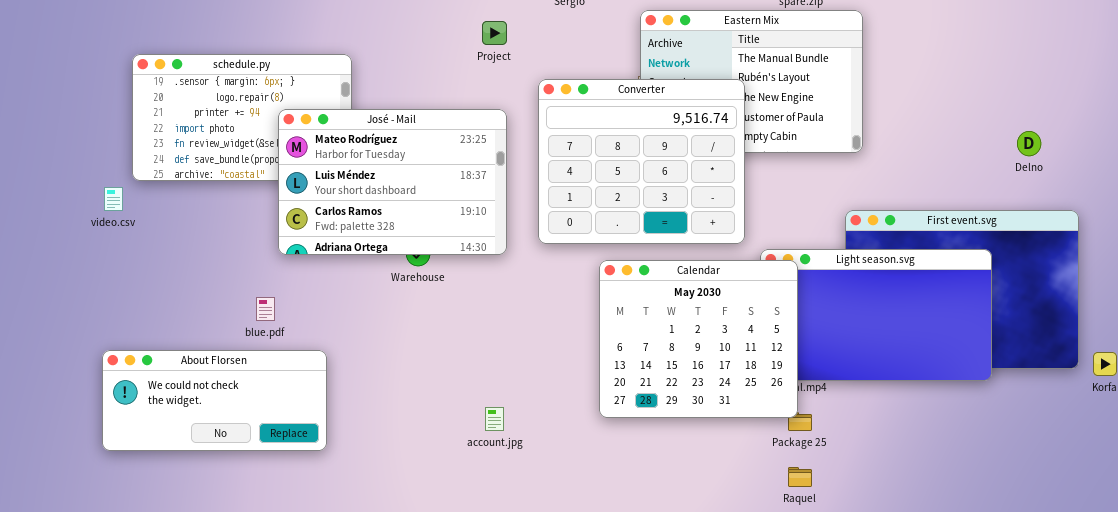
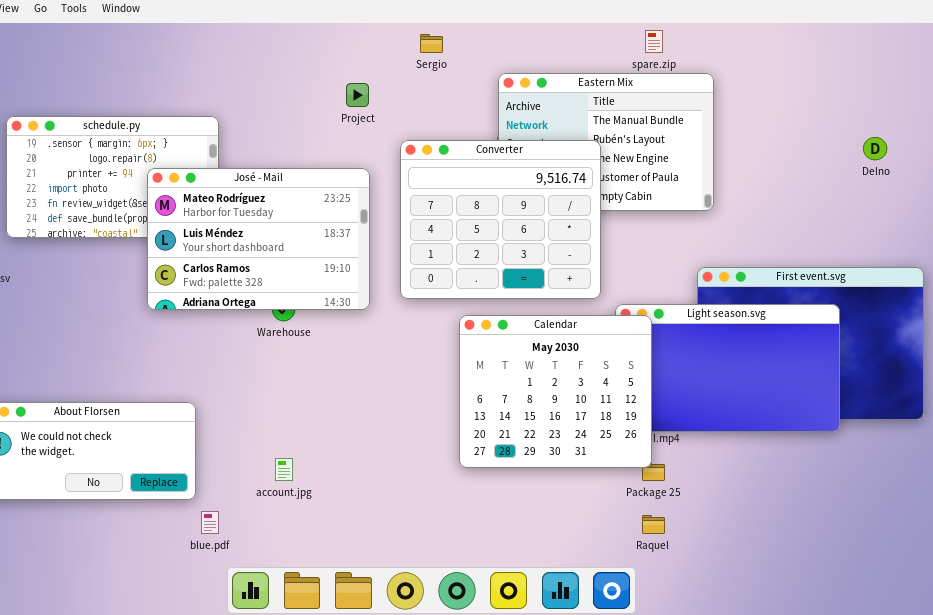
Delno: [1017,131,1041,156] -> [863,137,887,160], moved
blue.pdf: [256,297,275,321] -> [201,511,219,534], moved
account.jpg: [485,407,504,431] -> [275,458,293,481], moved

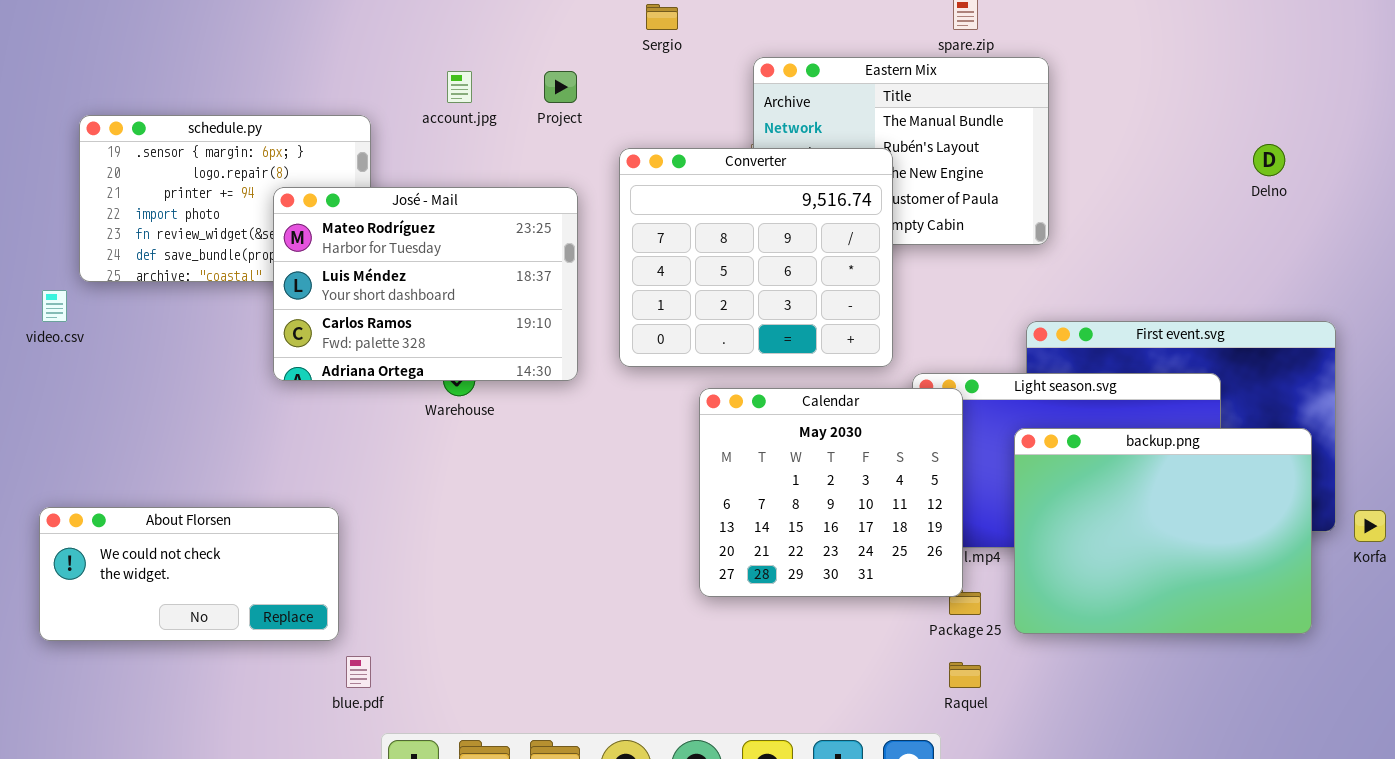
backup.png: none -> [1014,428,1312,634], opened
account.jpg: [275,458,293,481] -> [447,71,472,103], moved

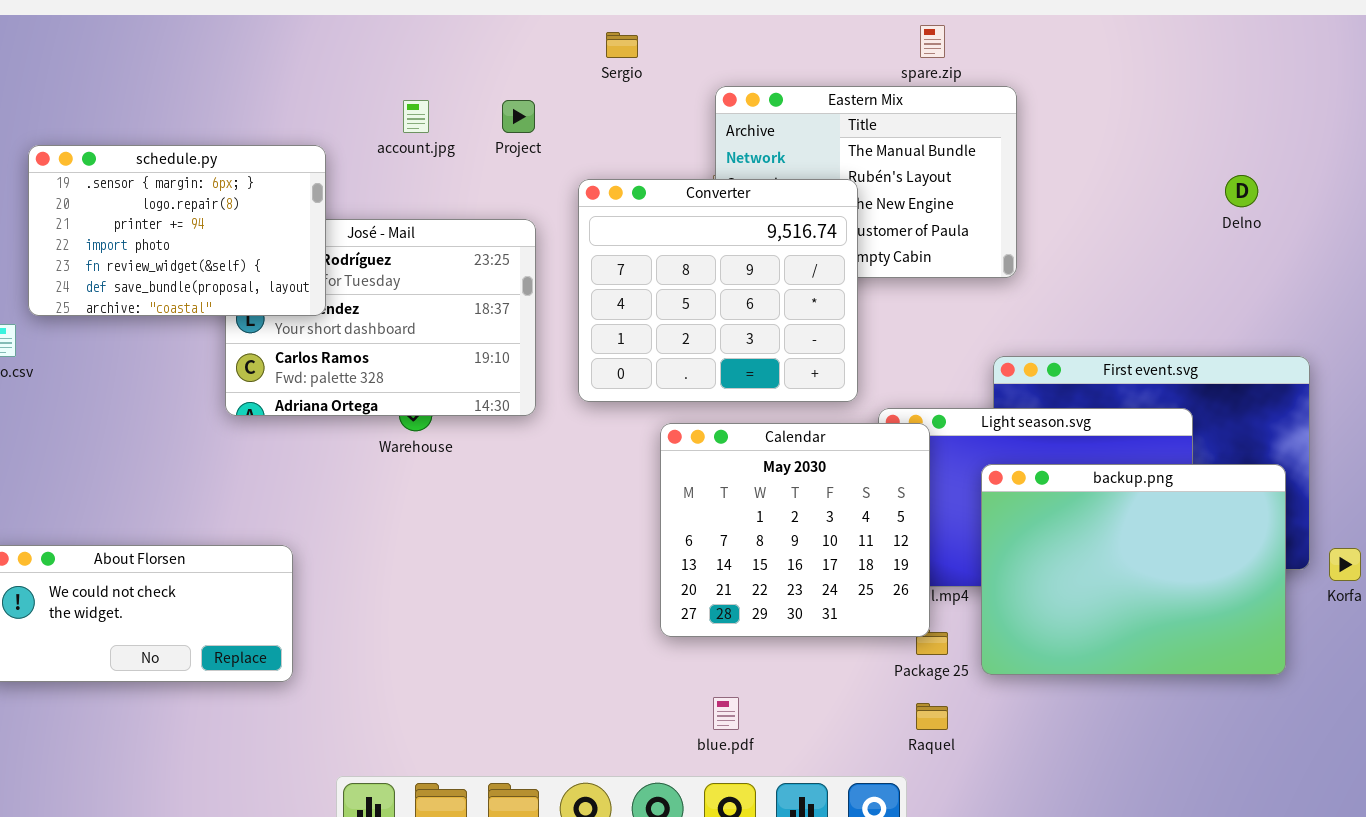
schedule.py: [79,115,371,282] -> [28,145,326,316], raised
blue.pdf: [346,656,371,688] -> [713,697,739,730], moved

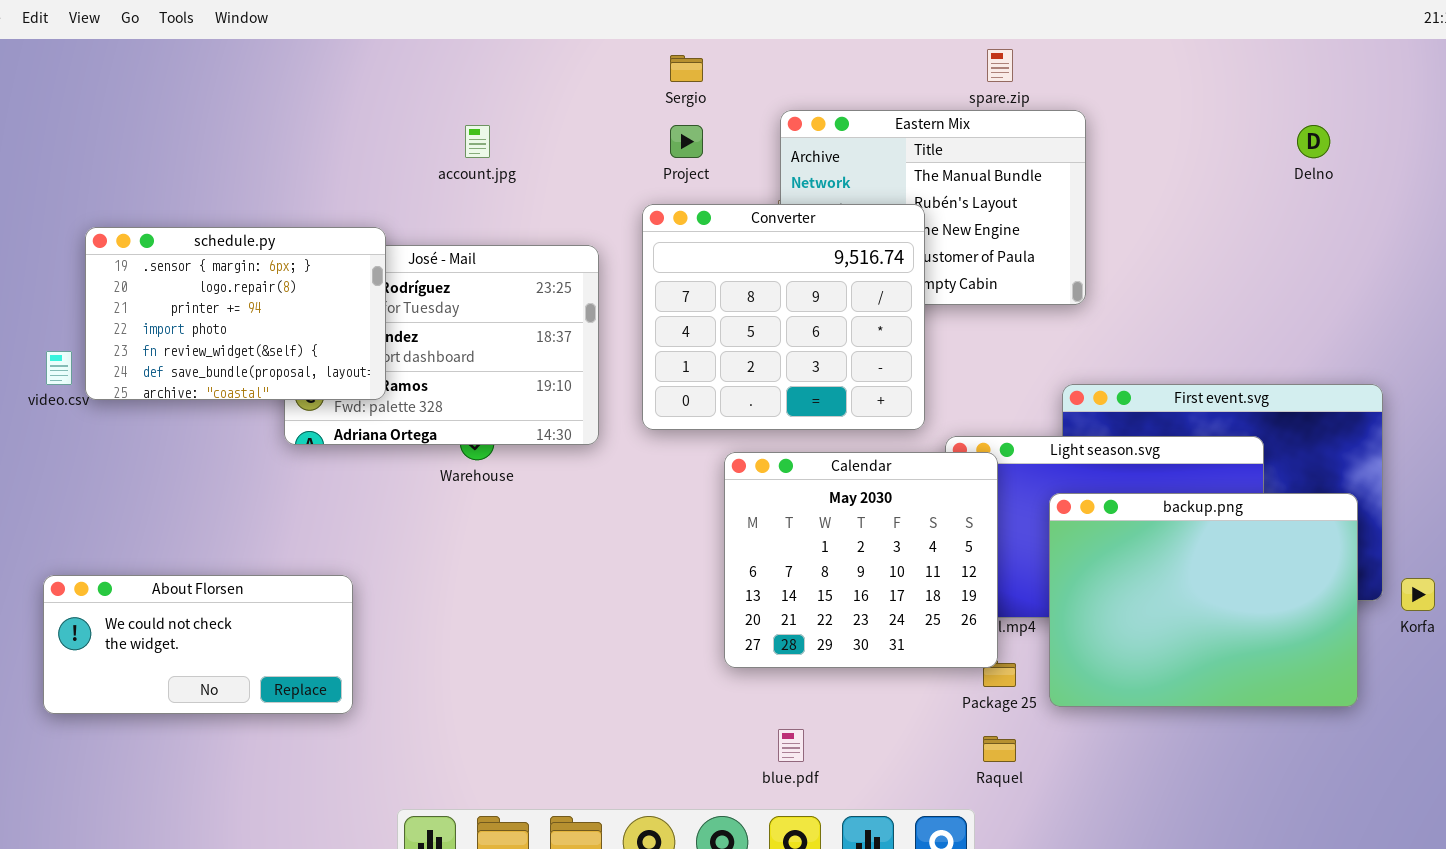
Project: [502,100,535,133] -> [670,125,703,158], moved
schedule.py: [28,145,326,316] -> [85,227,386,400], moved
Delno: [1225,175,1258,207] -> [1297,125,1330,158], moved

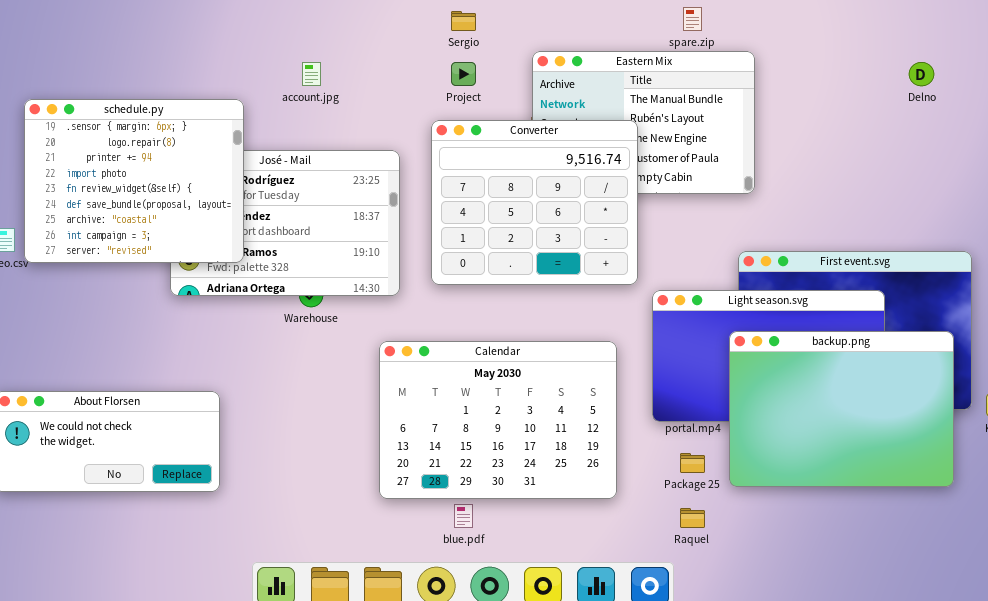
schedule.py: [85,227,386,400] -> [24,99,244,263], resized
Calendar: [724,452,998,668] -> [379,341,617,499], moved, resized
blue.pdf: [778,729,804,762] -> [454,504,473,528], moved

